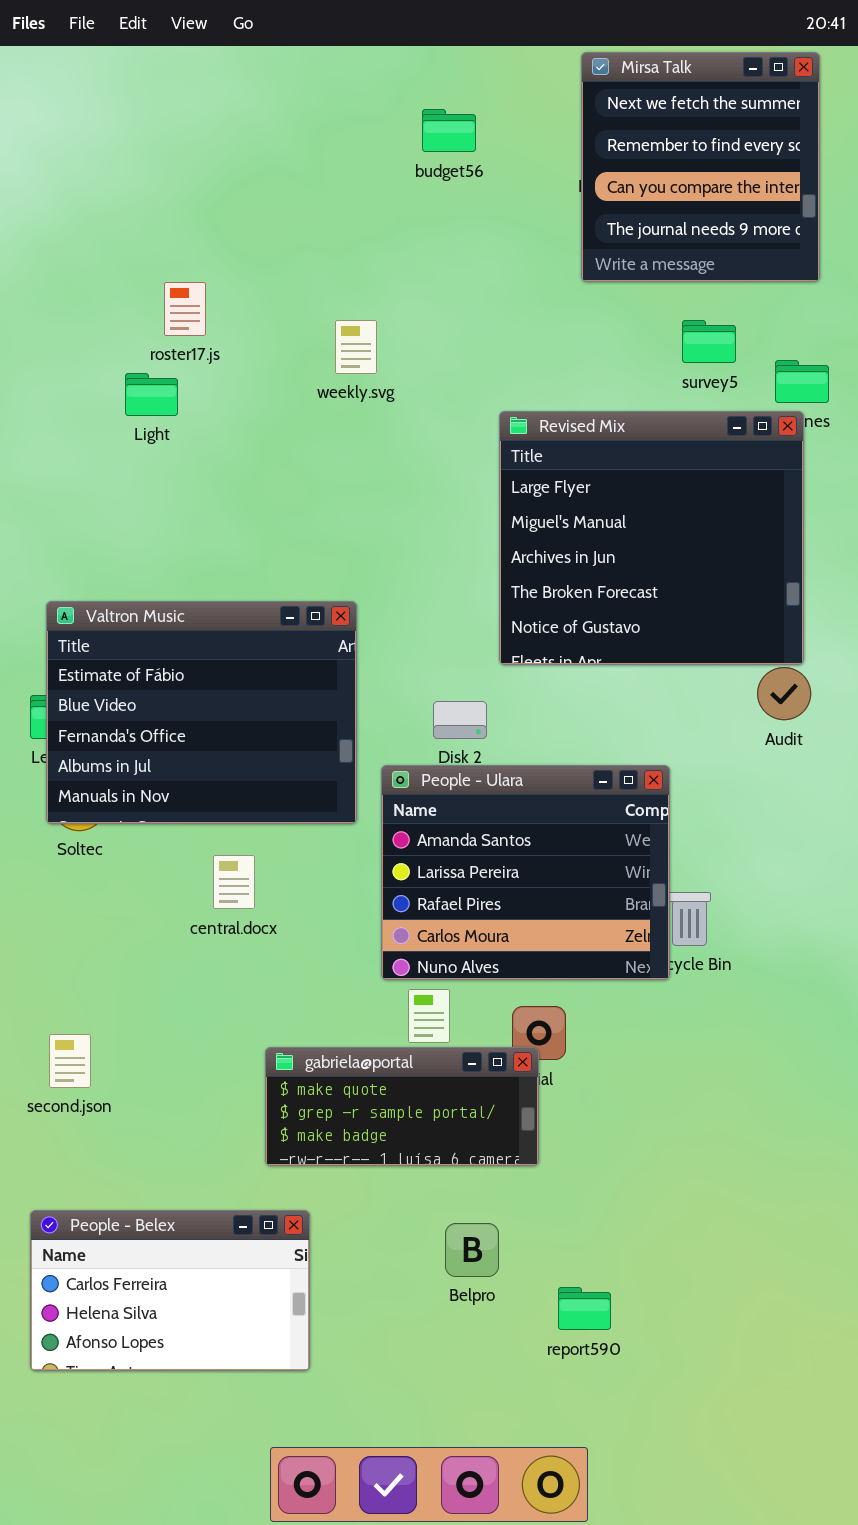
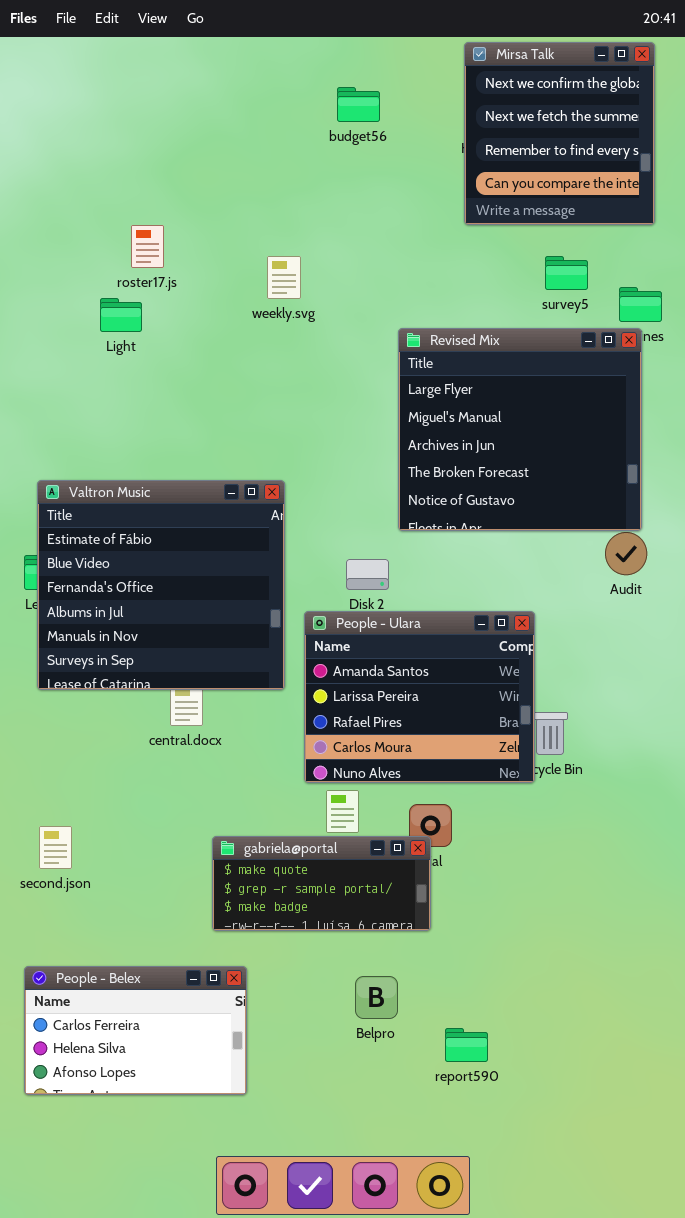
Mirsa Talk: [581,52,820,282] -> [464,42,655,225], scrolled up 1 row
Valtron Music: [46,601,357,824] -> [37,480,285,690], resized

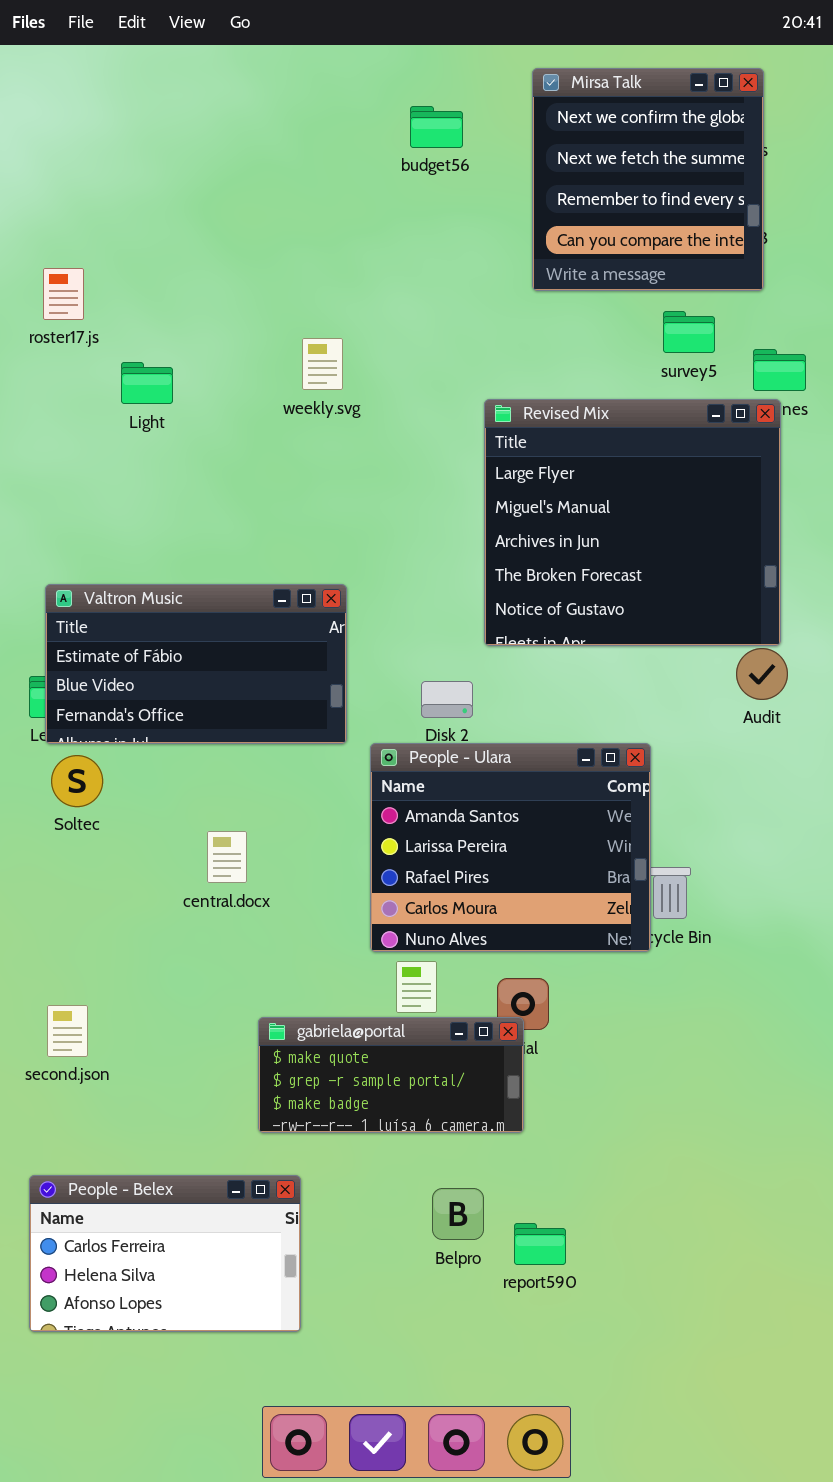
Mirsa Talk: [464,42,655,225] -> [532,68,764,291], moved
roster17.js: [131,225,164,268] -> [43,268,84,320], moved
weekly.svg: [267,256,301,299] -> [302,338,343,390], moved
Valtron Music: [37,480,285,690] -> [45,584,347,744], resized
report590: [445,1028,488,1062] -> [514,1223,566,1265], moved

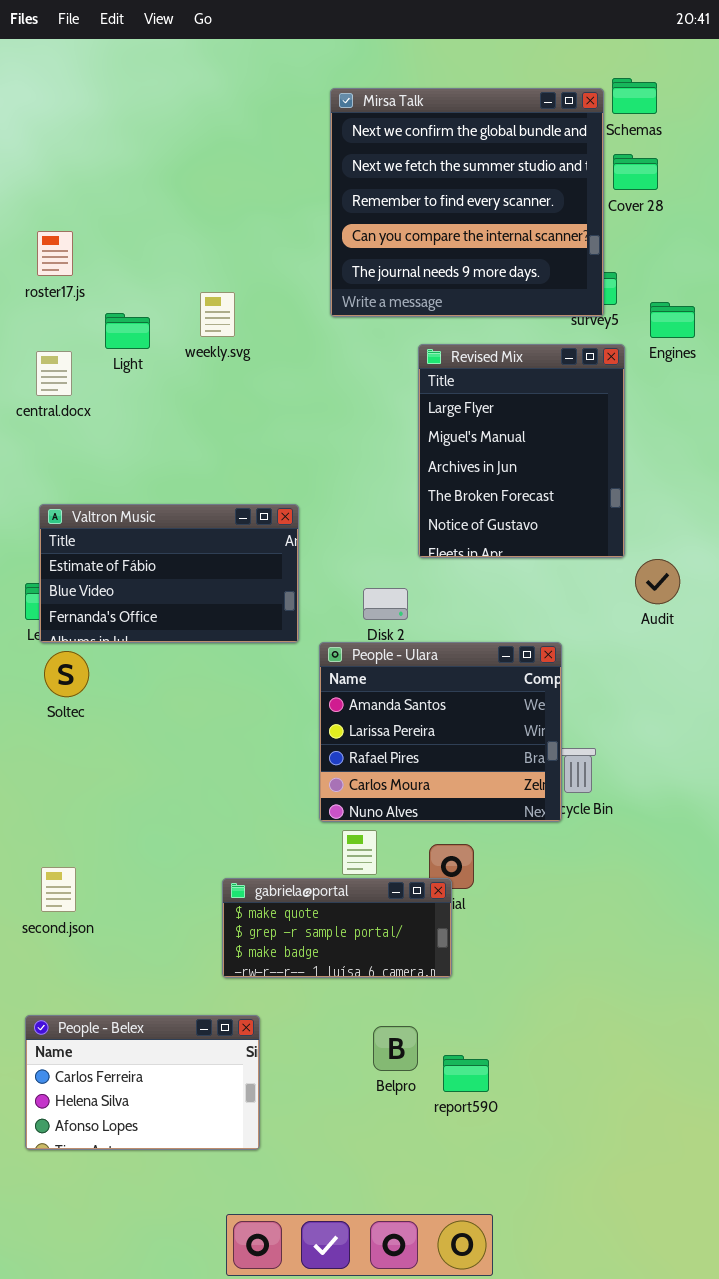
Mirsa Talk: [532,68,764,291] -> [330,88,604,317], moved, resized
weekly.svg: [302,338,343,390] -> [200,292,235,337], moved
Revised Mix: [484,399,781,646] -> [418,344,625,558], resized
central.docx: [207,831,247,883] -> [36,351,72,396], moved

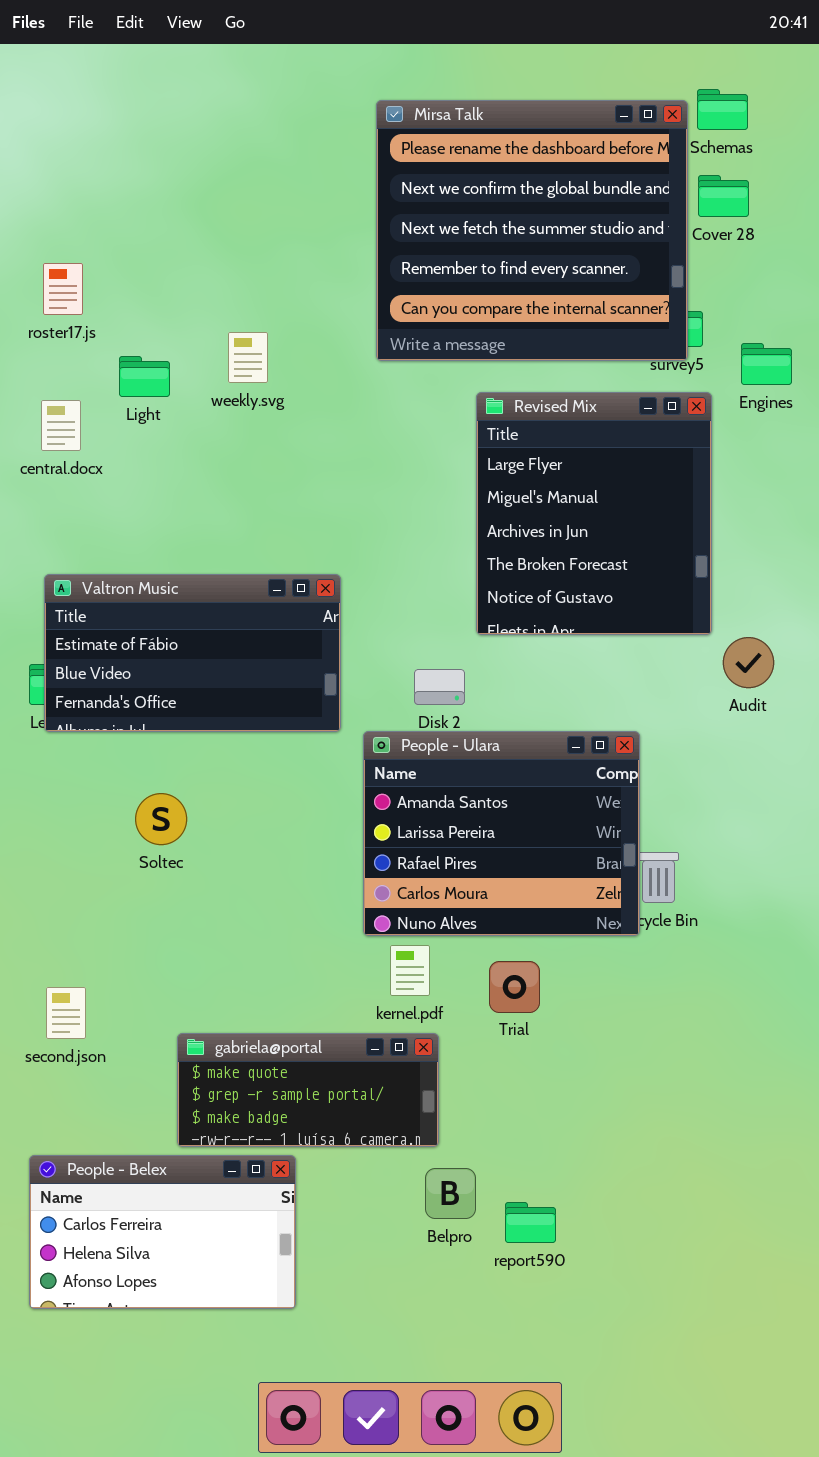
Mirsa Talk: [330,88,604,317] -> [376,100,688,361], scrolled up 1 row
Soltec: [44,651,89,697] -> [135,793,187,845], moved
gabriela@portal: [222,878,452,978] -> [177,1033,439,1147], moved

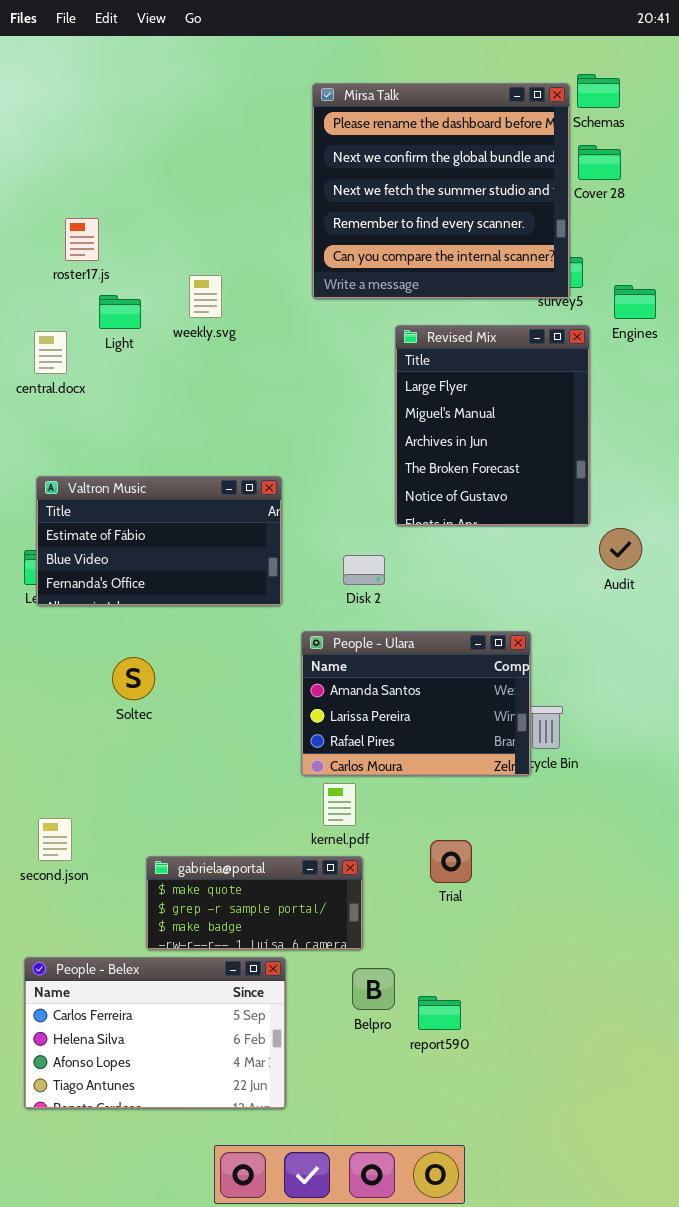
roster17.js: [43,263,83,315] -> [65,218,99,261], moved
People - Ulara: [363,731,640,936] -> [301,631,531,776], resized
Trial: [489,961,540,1013] -> [430,840,472,883], moved
People - Belex: [29,1155,296,1309] -> [24,957,286,1109], resized

